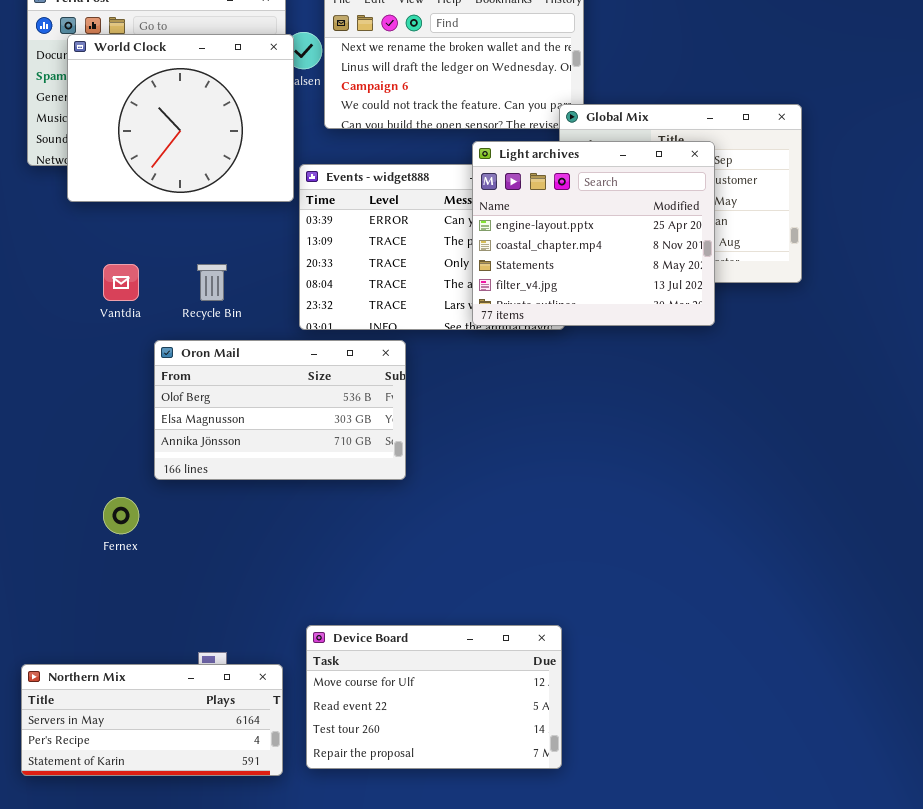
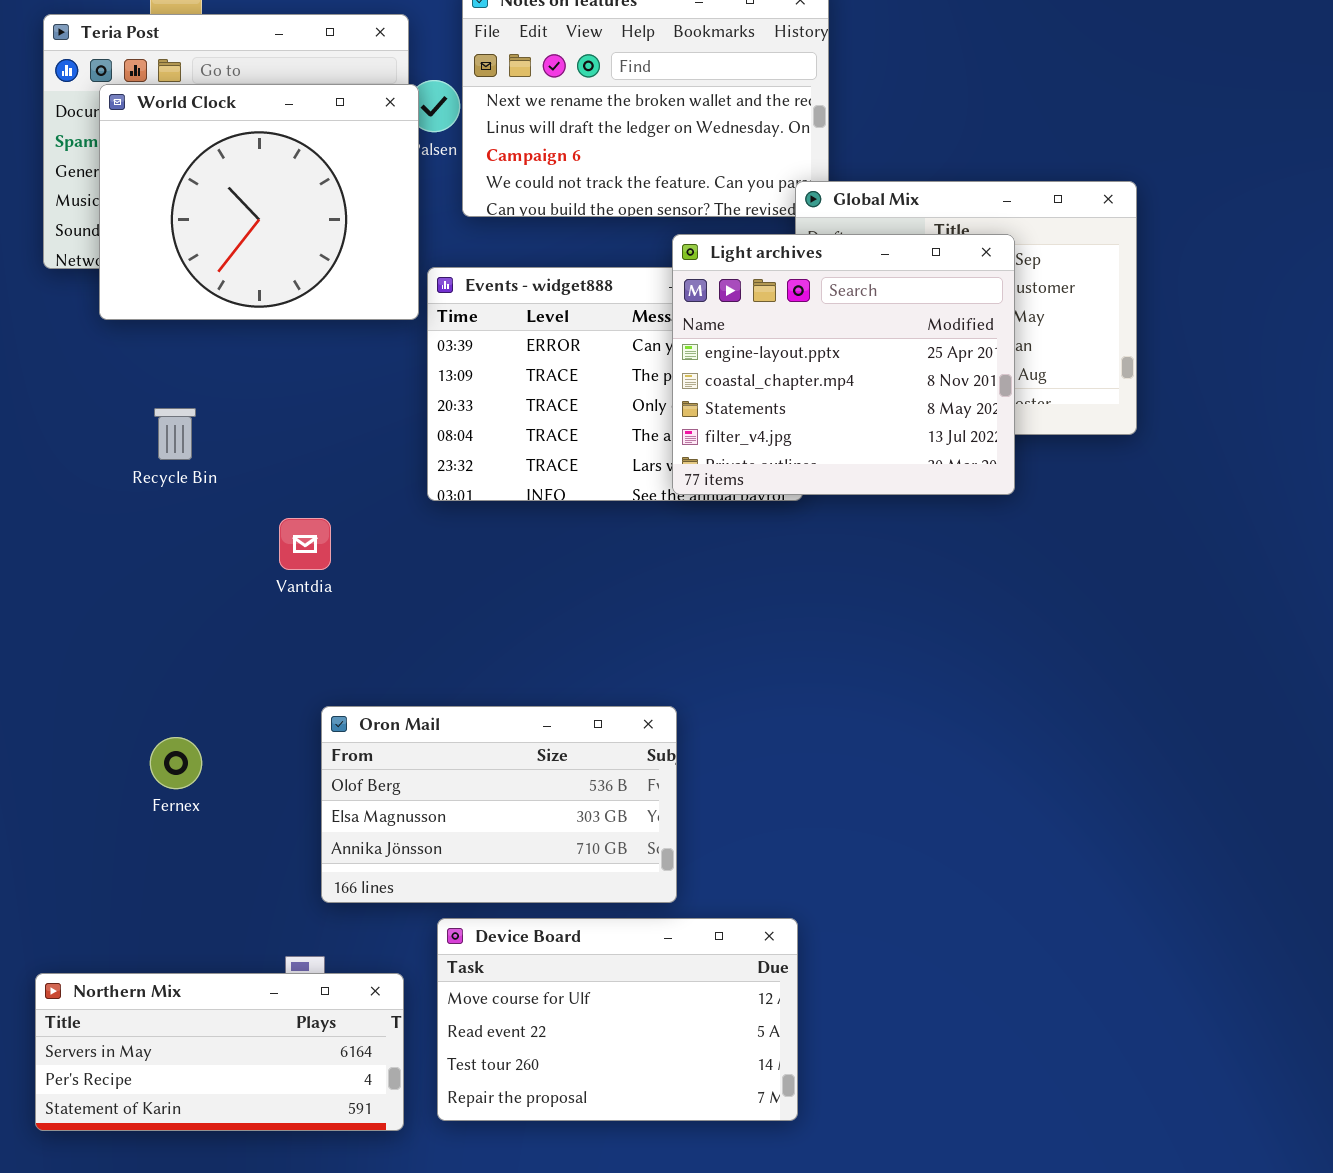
Vantdia: [103,264,139,301] -> [279,518,331,570], moved
Recycle Bin: [197,264,227,301] -> [154,408,196,460], moved
Oron Mail: [154,340,406,480] -> [321,706,677,903], moved

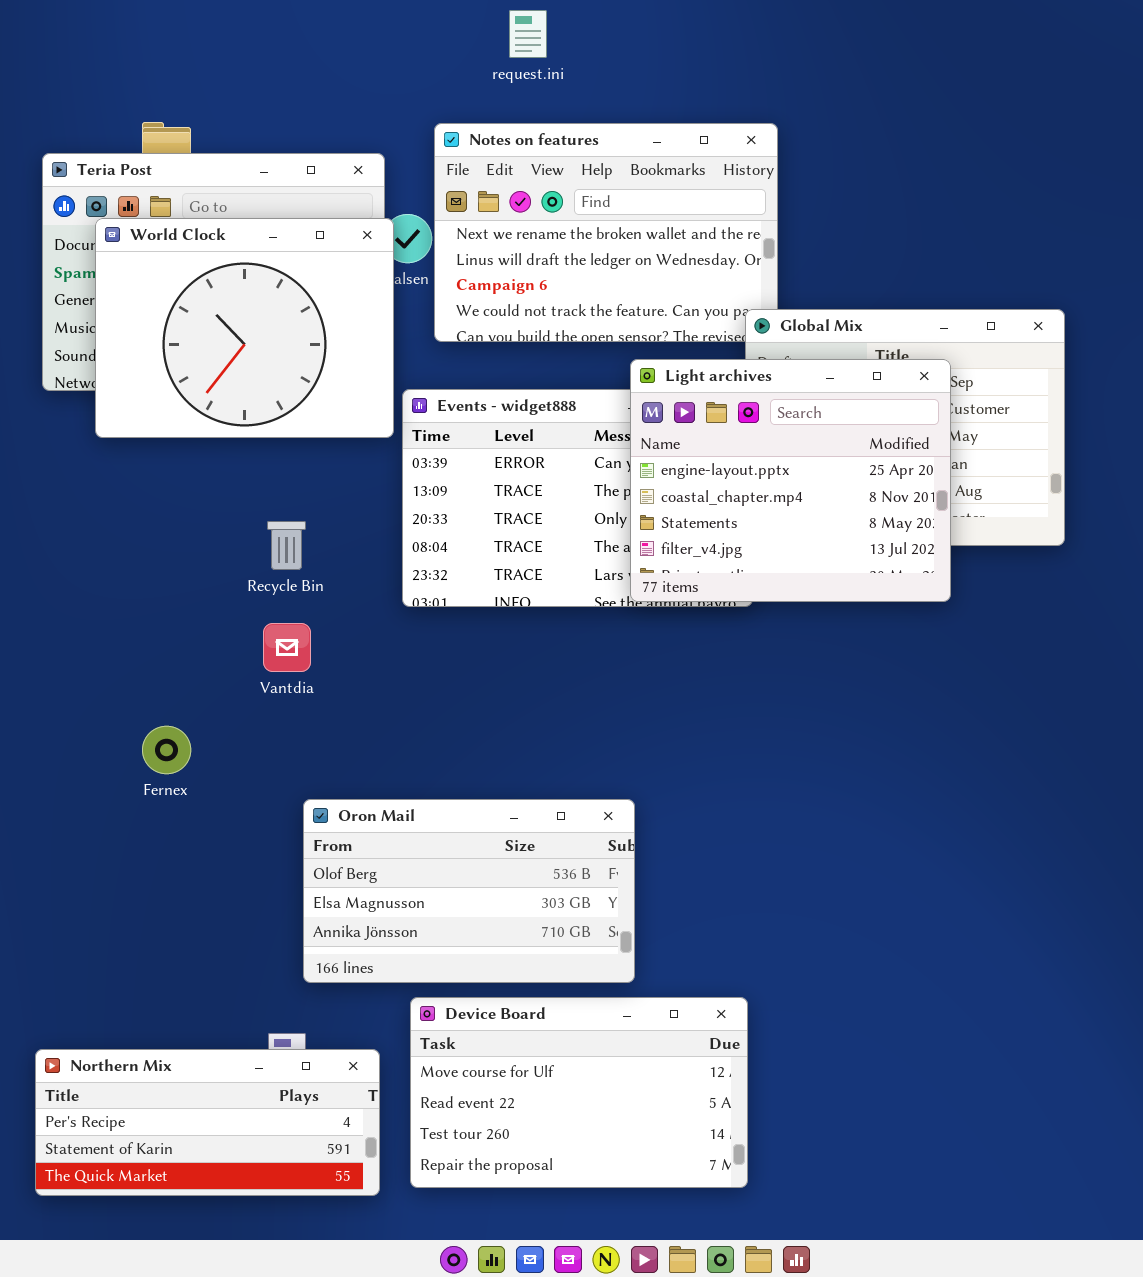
Recycle Bin: [154,408,196,460] -> [267,521,306,570], moved
Fernex: [150,737,202,789] -> [142,726,191,774], moved
Northern Mix: [35,973,404,1131] -> [35,1049,380,1196], scrolled down 1 row

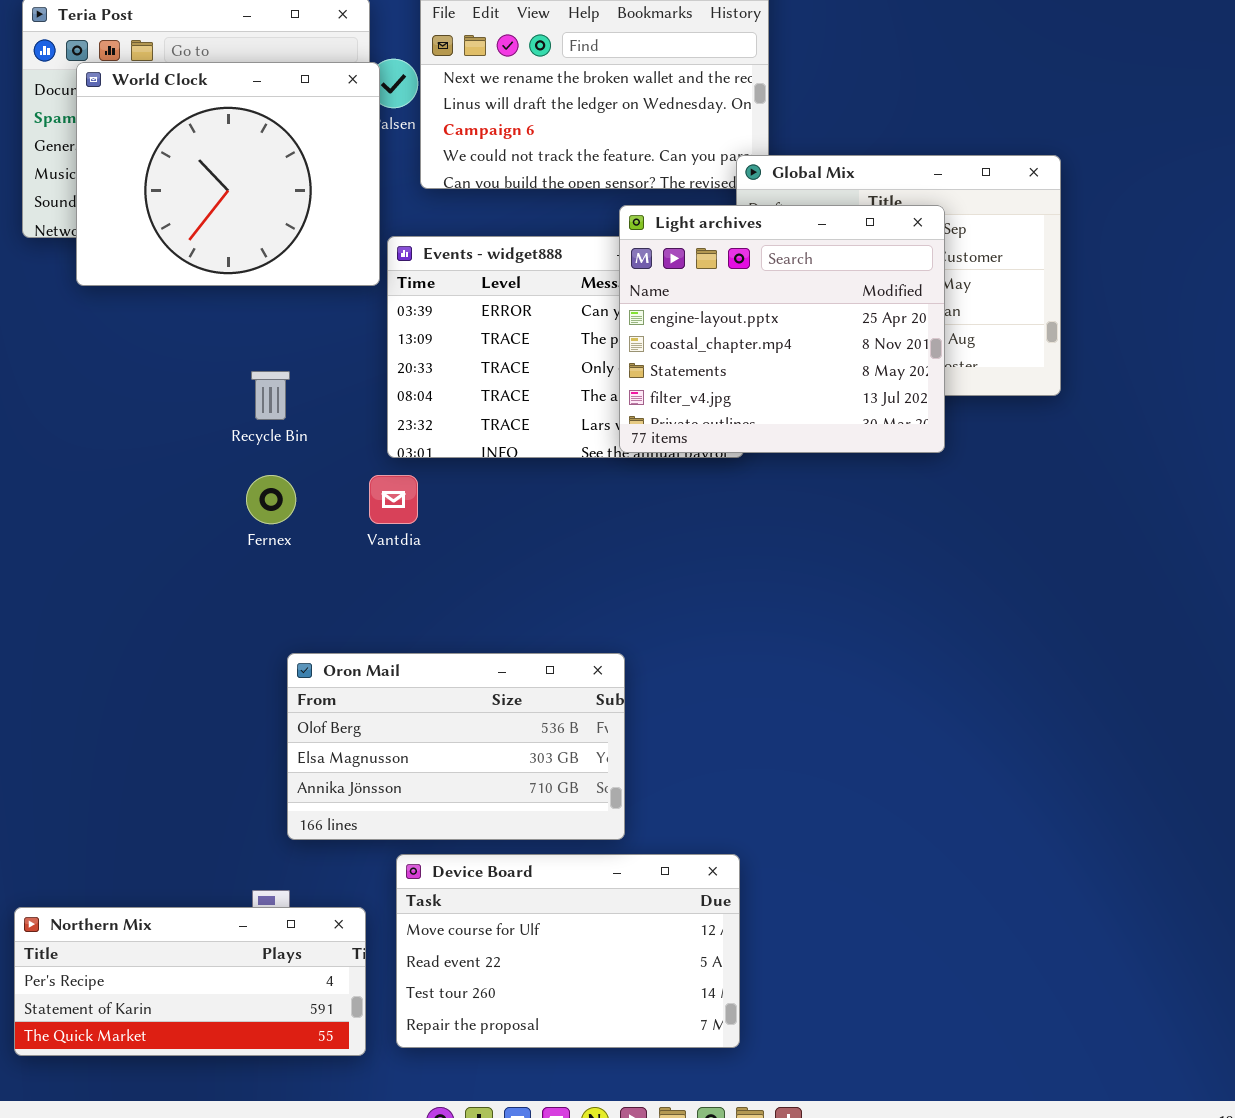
Vantdia: [263,623,311,672] -> [369,475,418,524], moved
Fernex: [142,726,191,774] -> [246,475,296,524], moved

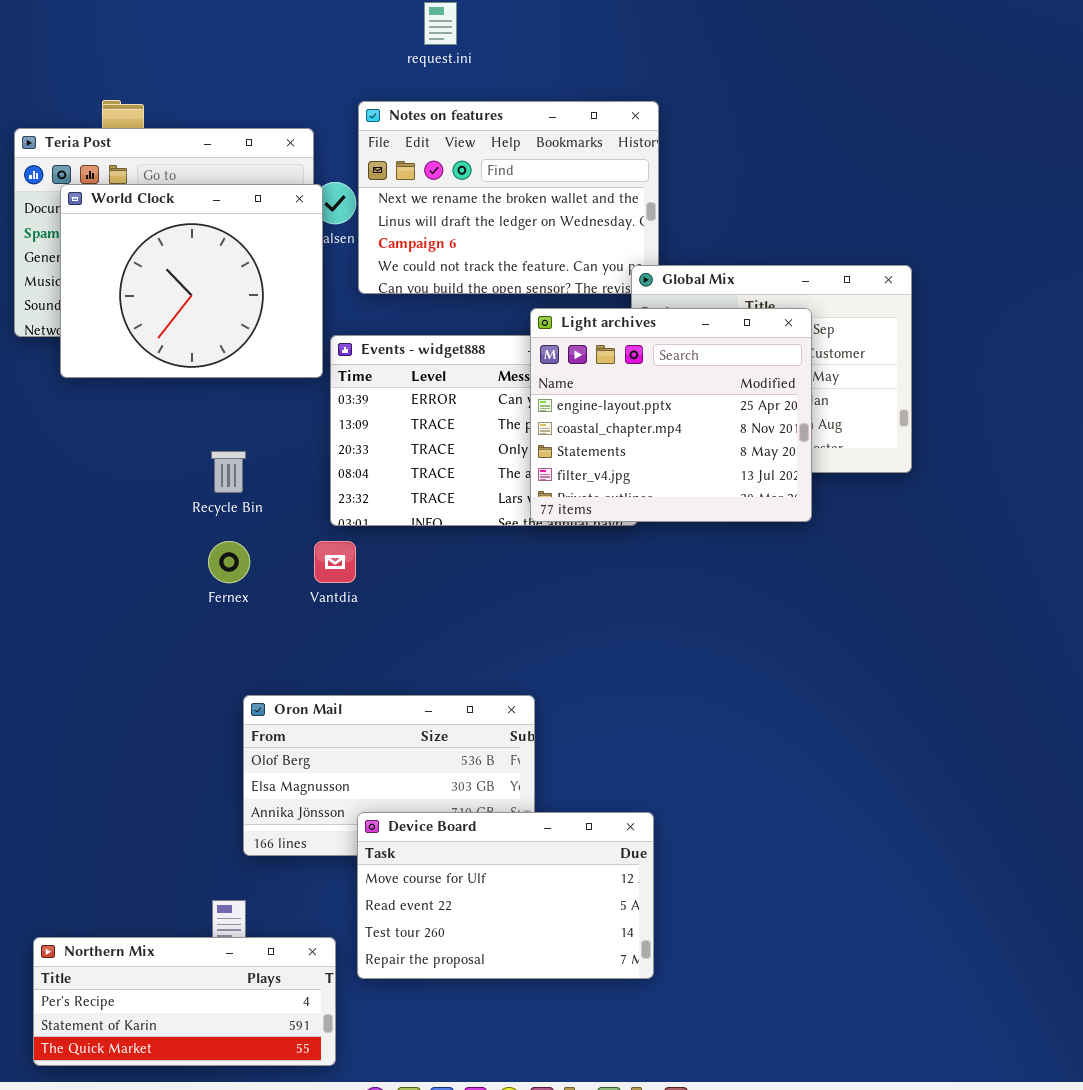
Device Board: [396,854,740,1048] -> [357,812,654,979], moved
Northern Mix: [14,907,366,1056] -> [33,937,336,1066], moved

